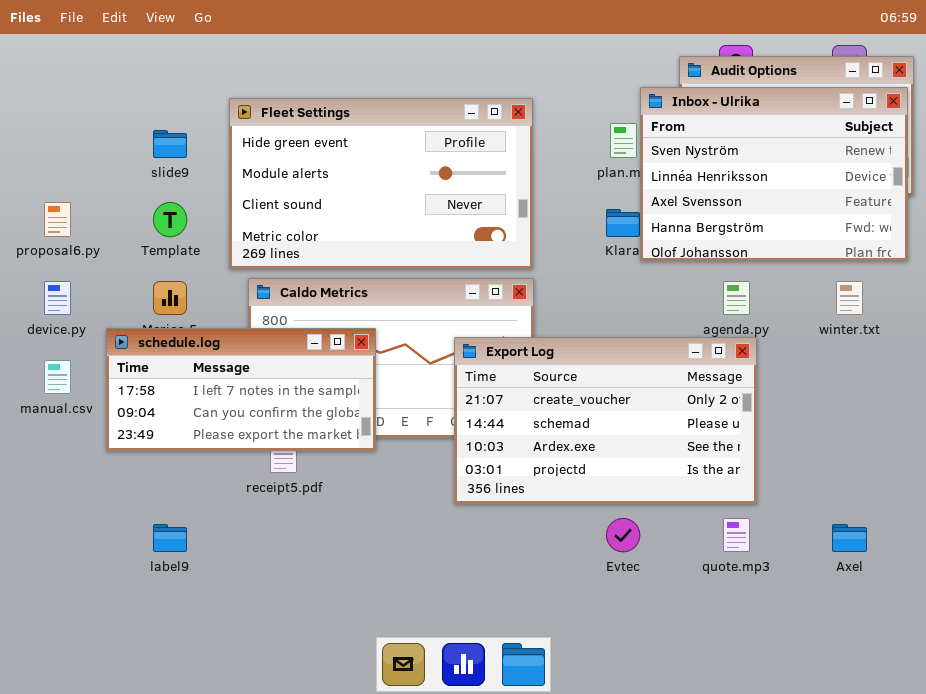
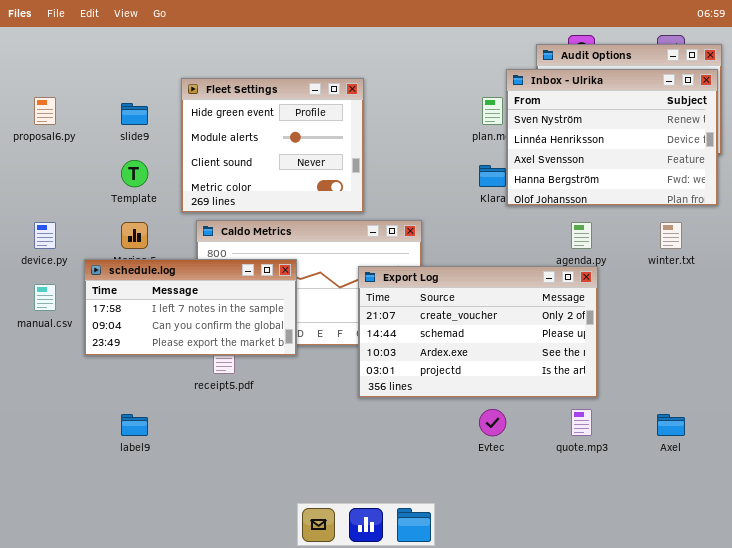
Fleet Settings: [229,98,533,269] -> [181,78,364,213], resized
proposal6.py: [44,202,71,237] -> [34,97,56,125], moved

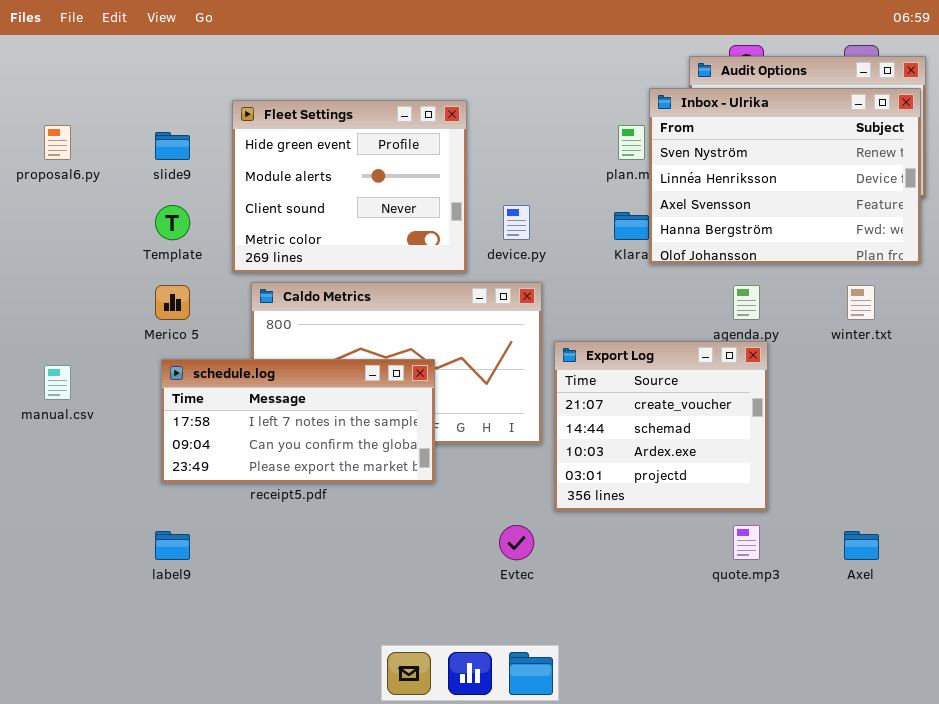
device.py: [34,222,56,249] -> [503,205,530,240], moved
schedule.log: [84,259,297,356] -> [161,359,435,483], moved
Export Log: [358,266,598,398] -> [554,341,768,511], resized
Evtec: [479,409,506,436] -> [499,525,534,560], moved

